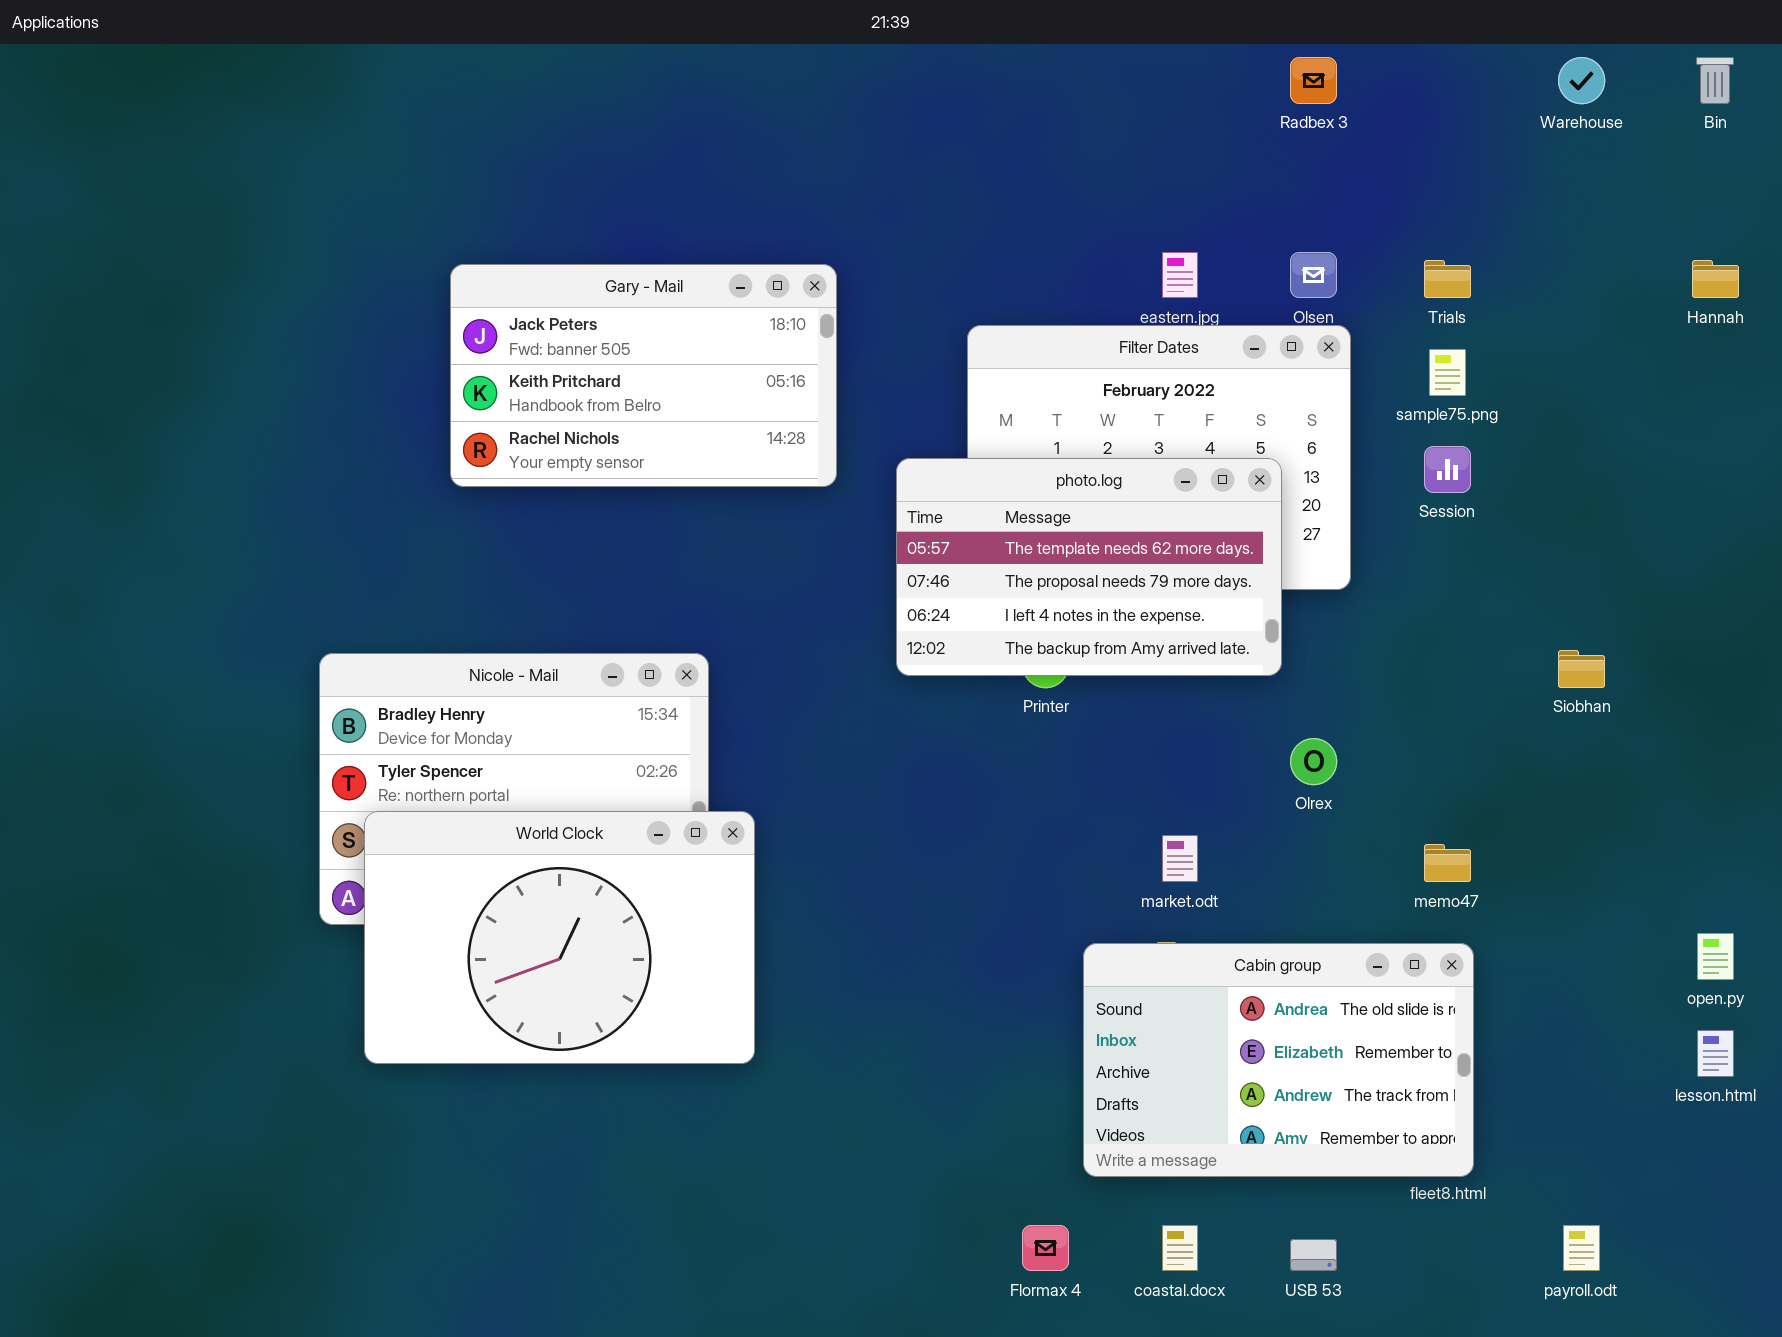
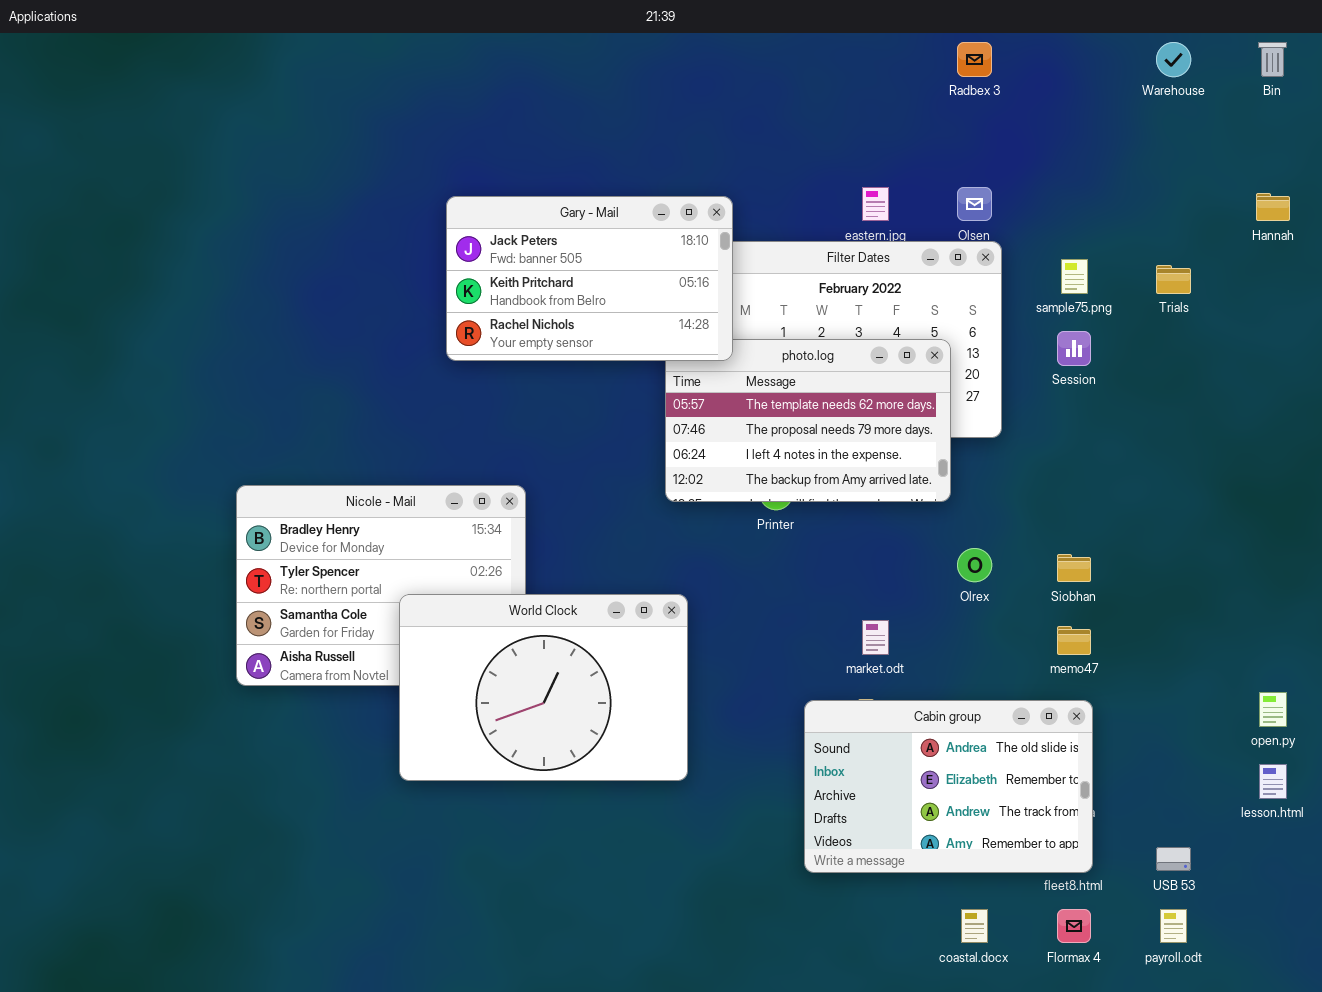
Trials: [1424,260,1471,298] -> [1156,265,1191,294], moved
Gary - Mail: [450,264,837,487] -> [446,196,733,361], moved
Siobhan: [1558,650,1605,688] -> [1057,554,1091,582], moved
World Clock: [364,811,755,1064] -> [399,594,688,781], moved
Flormax 4: [1022,1225,1069,1271] -> [1057,909,1091,943], moved
coastal.docx: [1162,1225,1198,1271] -> [961,909,988,943], moved
USB 53: [1290,1239,1337,1271] -> [1156,847,1191,871], moved

